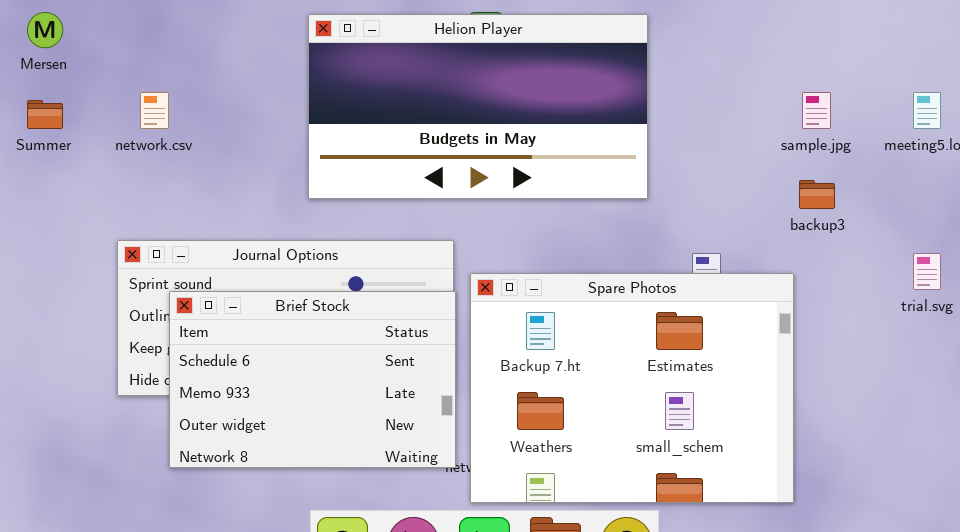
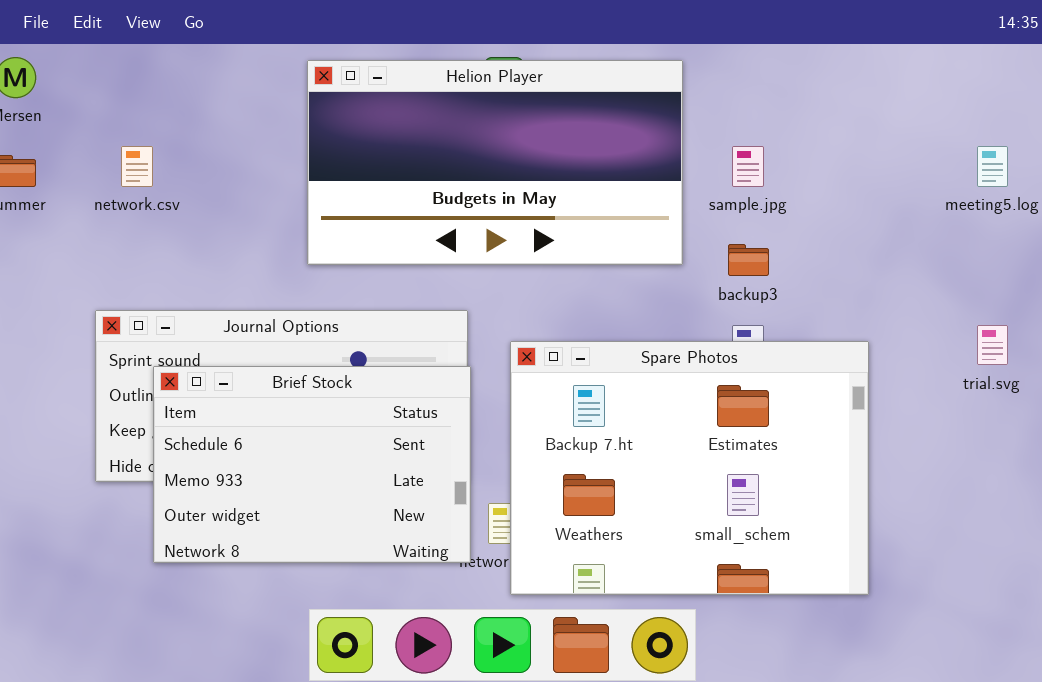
sample.jpg: [802,92,831,129] -> [732,146,764,187], moved
backup3: [799,180,835,209] -> [728,244,769,276], moved
Spare Photos: [470,273,794,503] -> [510,341,869,595], moved

